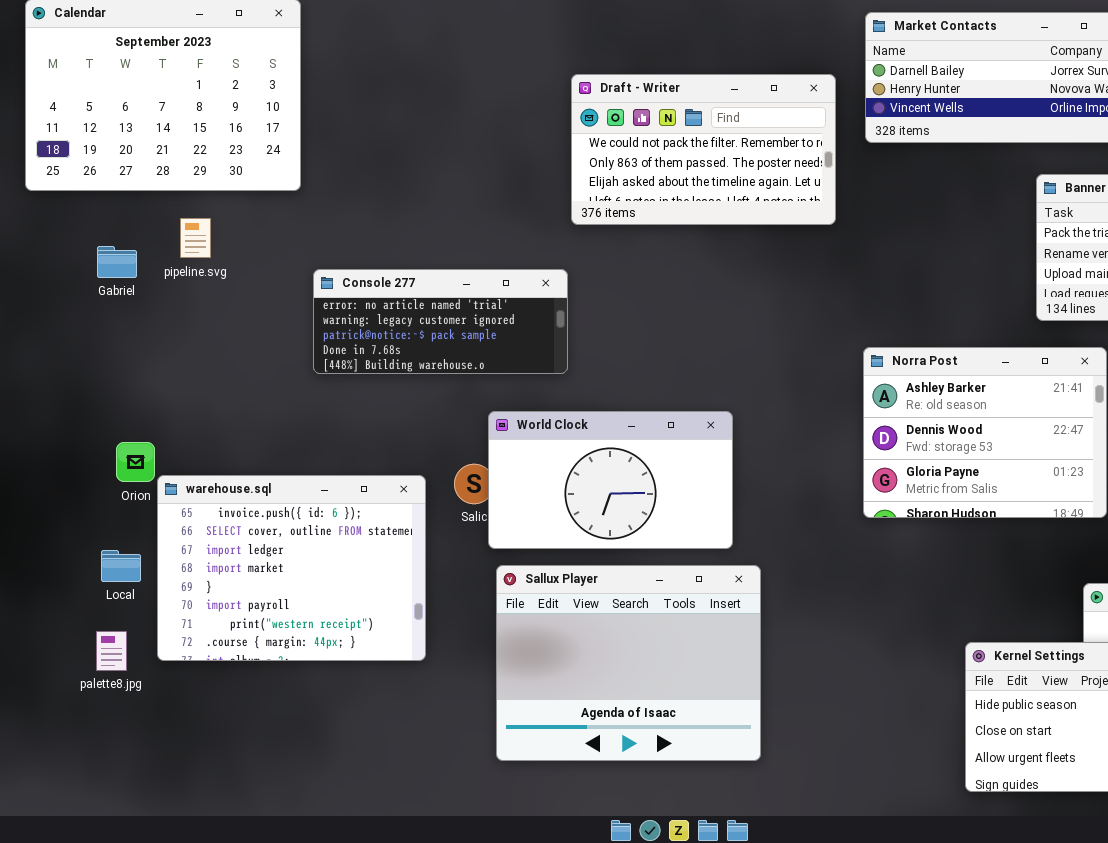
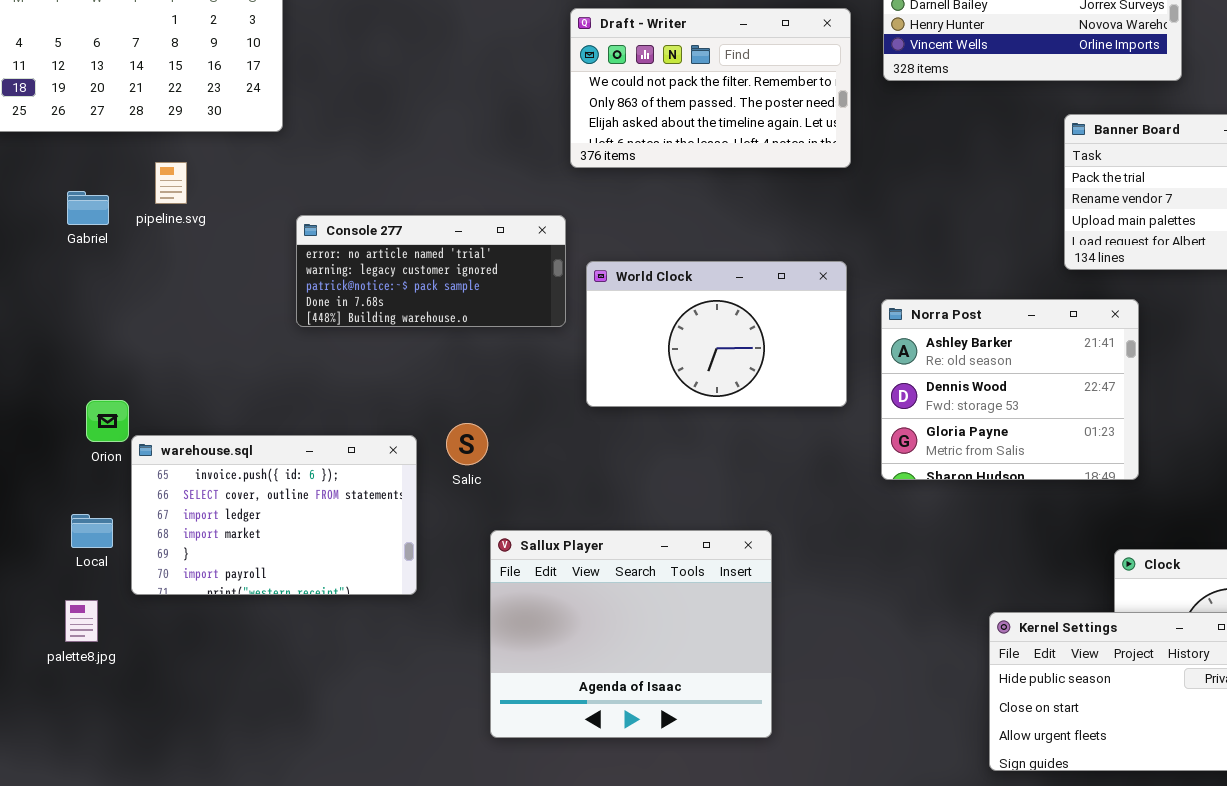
World Clock: [488,411,733,549] -> [586,261,847,407], moved
warehouse.sql: [157,475,426,661] -> [131,435,417,595], resized

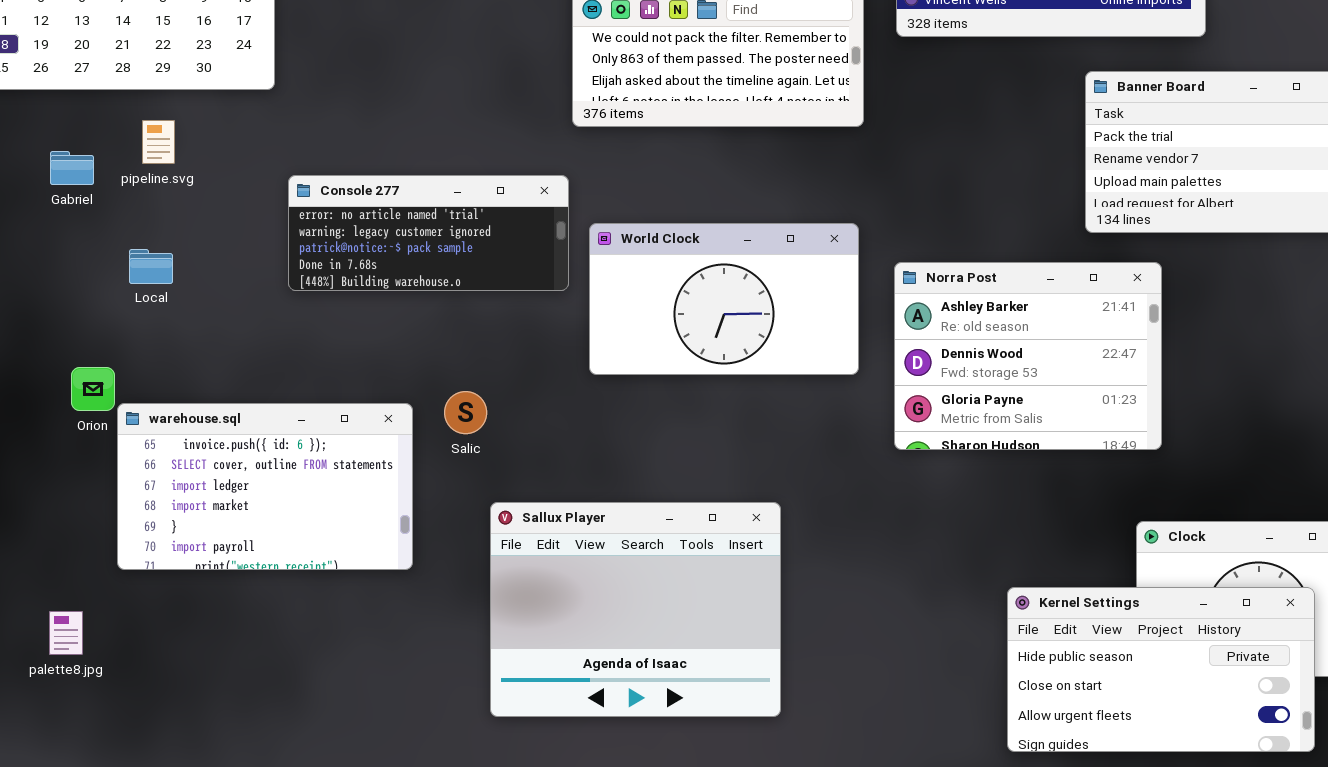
Local: [71,514,113,548] -> [129,249,173,284], moved
palette8.jpg: [65,600,98,642] -> [49,611,83,655], moved

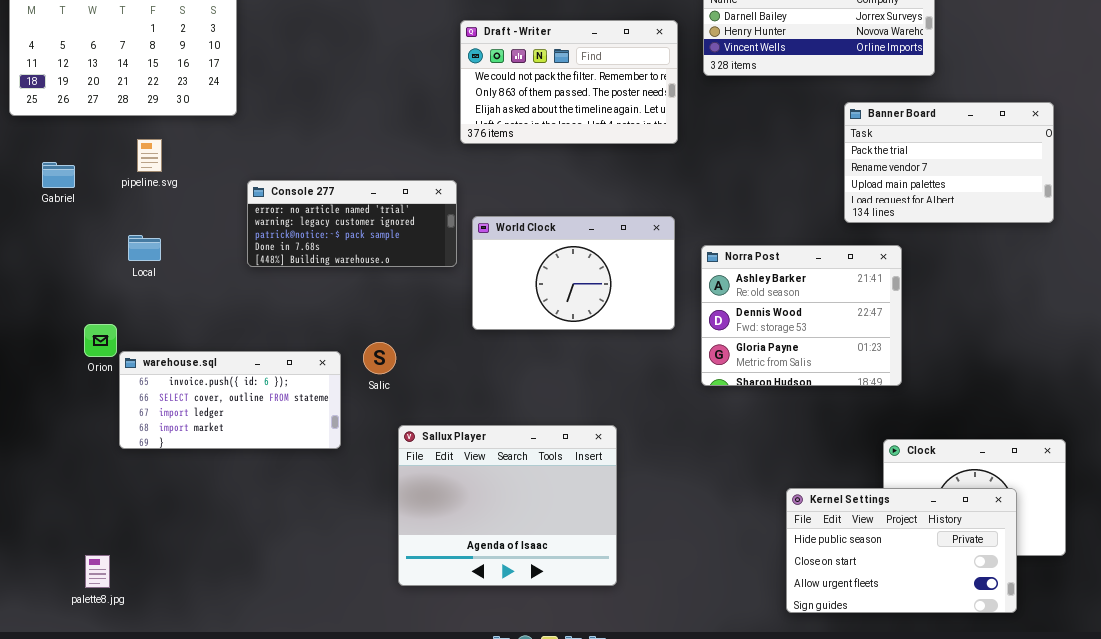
Gabriel: [50,151,94,185] -> [42,162,75,188], moved
warehouse.sql: [117,403,413,570] -> [119,351,341,449], resized
palette8.jpg: [49,611,83,655] -> [85,555,110,588], moved

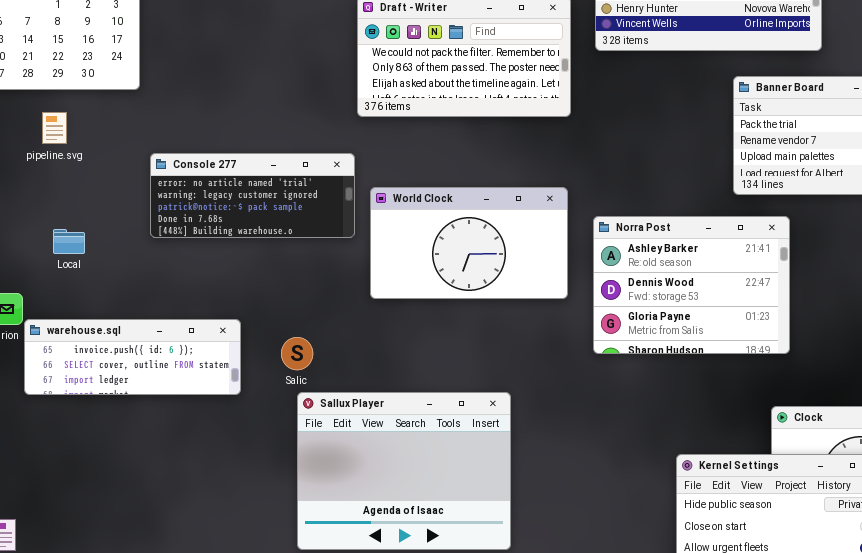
Local: [128,235,161,261] -> [53,229,85,254], moved
Salic: [363,342,396,374] -> [281,337,313,370], moved
warehouse.sql: [119,351,341,449] -> [24,319,241,395], resized

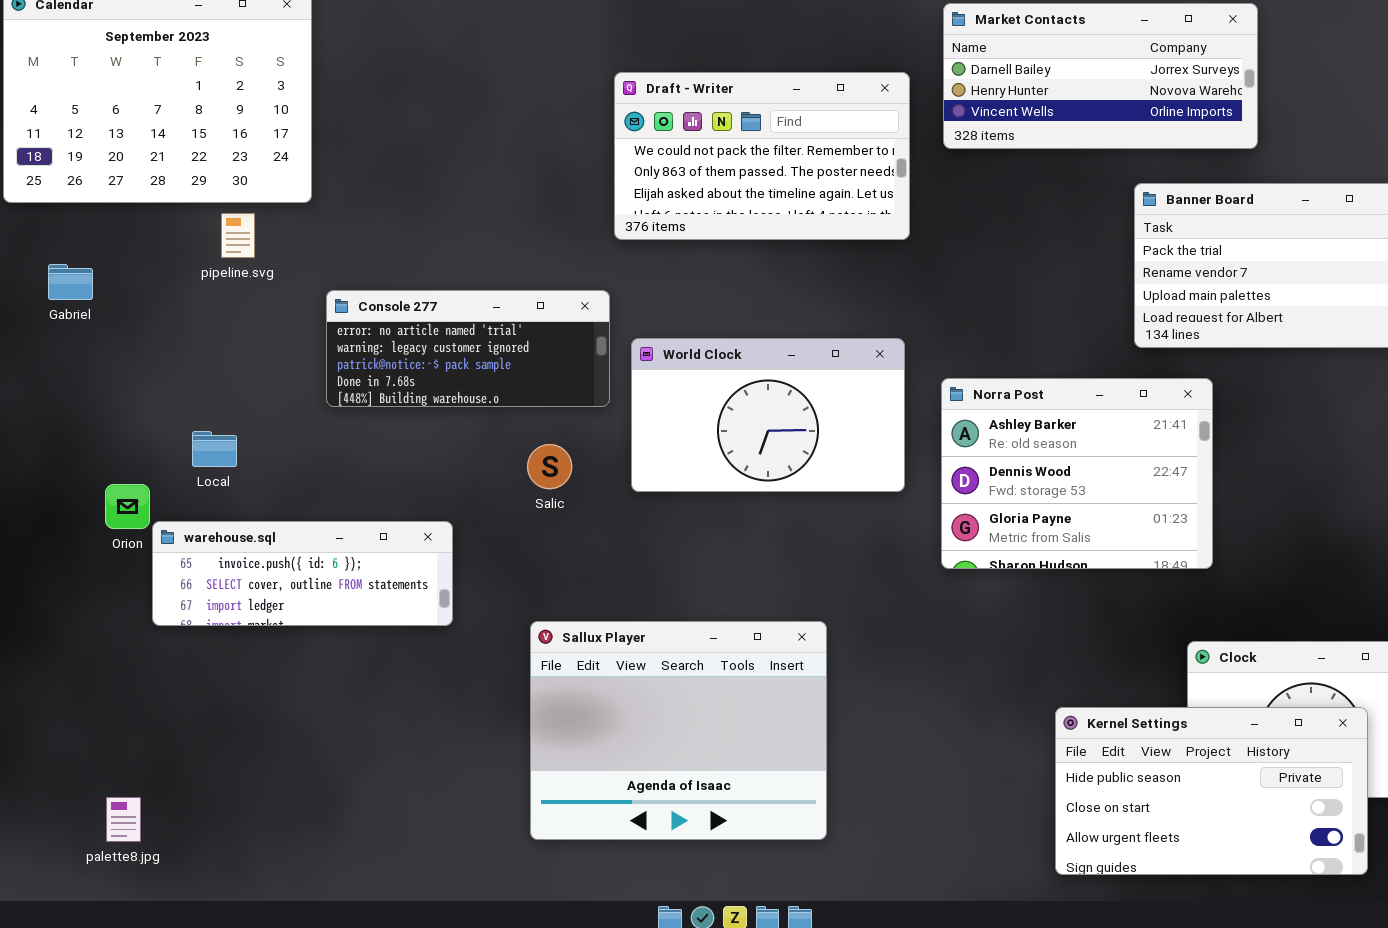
pipeline.svg: [42,112,67,144] -> [221,213,255,258], moved
Local: [53,229,85,254] -> [192,431,237,467], moved
Salic: [281,337,313,370] -> [527,444,572,489], moved

